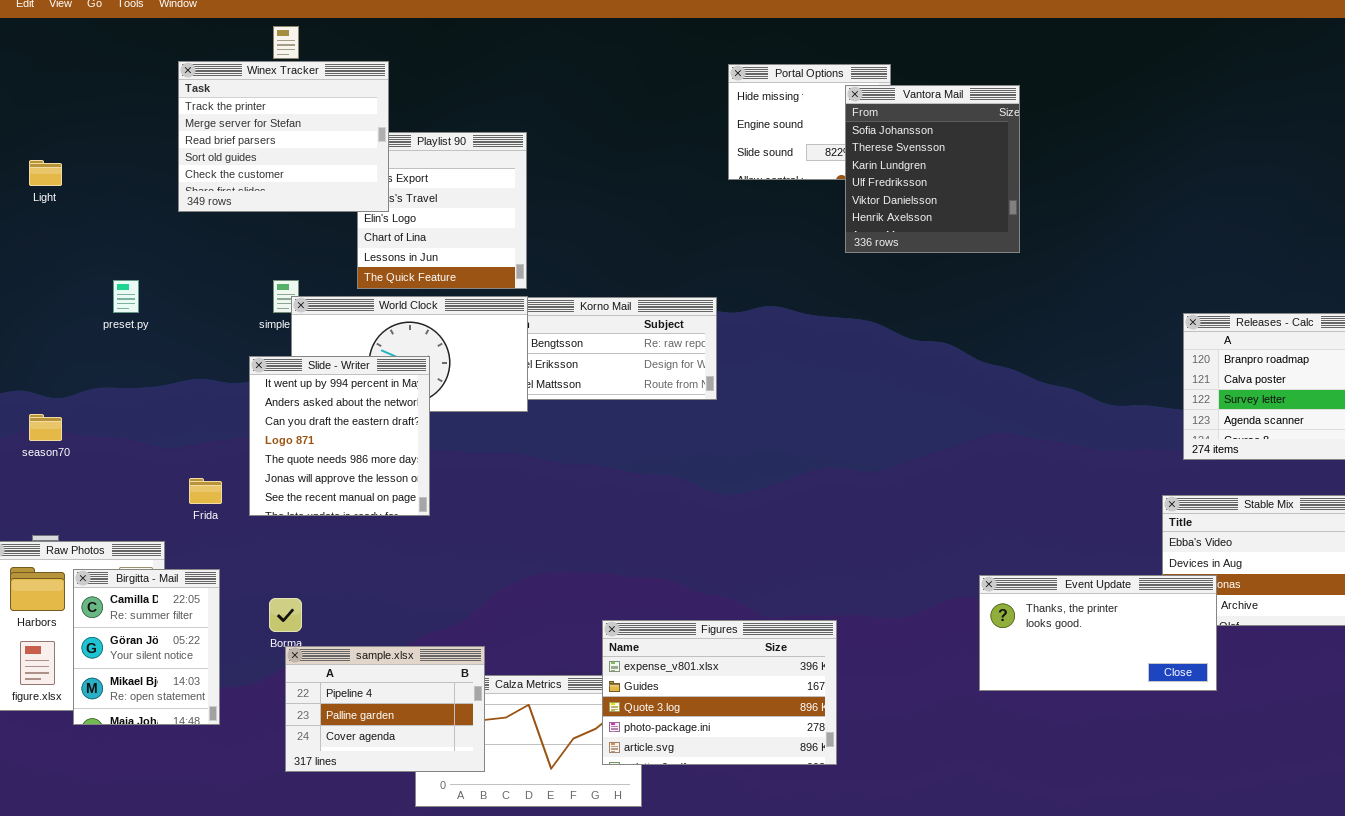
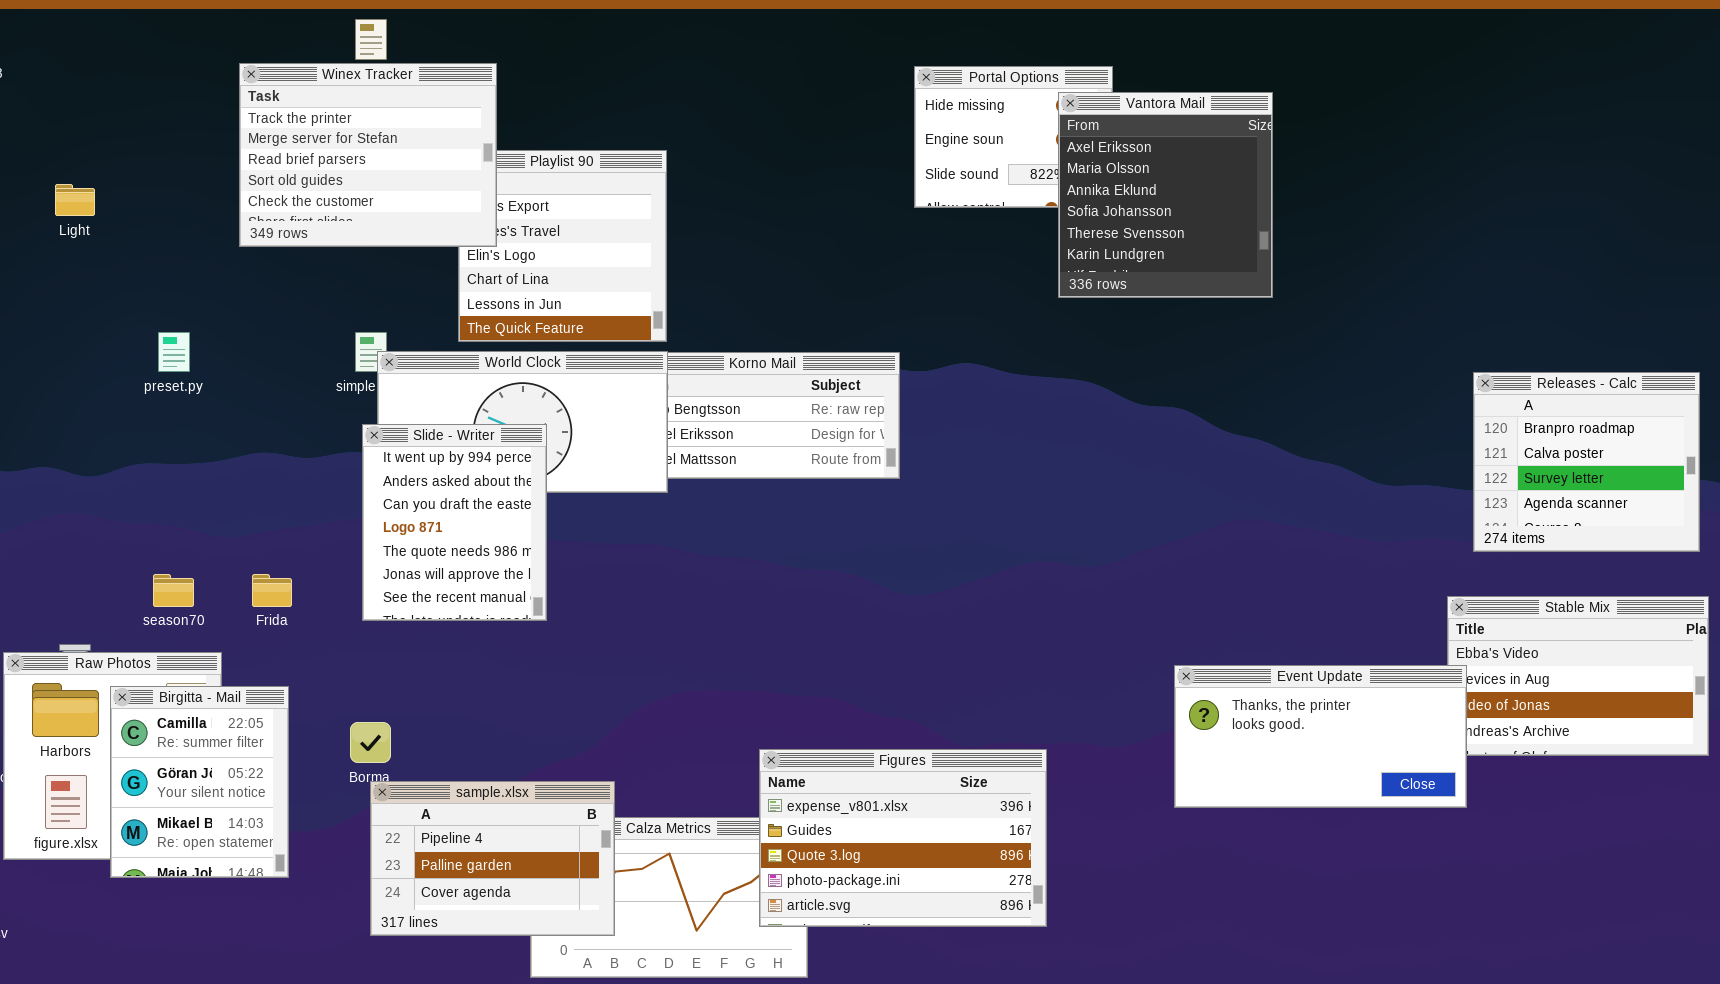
Vantora Mail: [845,85,1020,253] -> [1058,92,1273,298], scrolled up 3 rows
Slide - Writer: [249,356,430,516] -> [362,424,547,621], resized
season70: [29,414,62,441] -> [153,574,194,607], moved
Event Update: [979,575,1217,691] -> [1174,665,1467,808], moved

